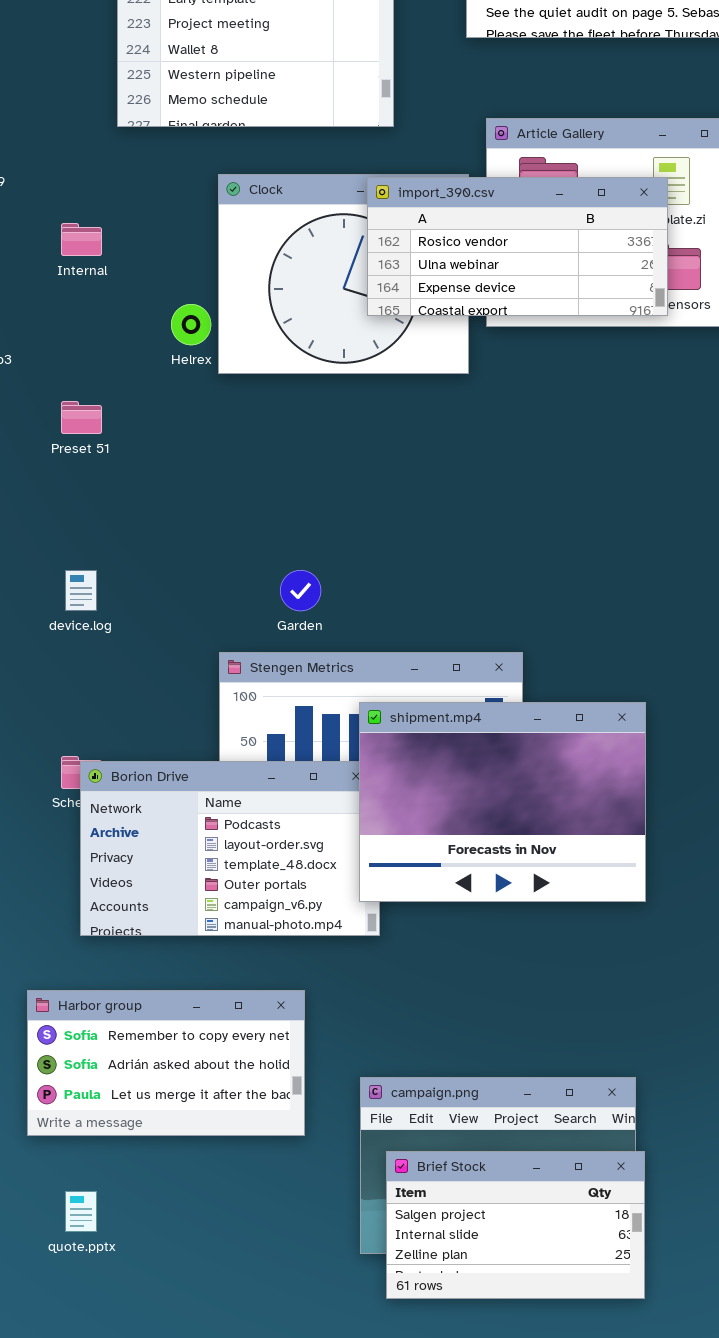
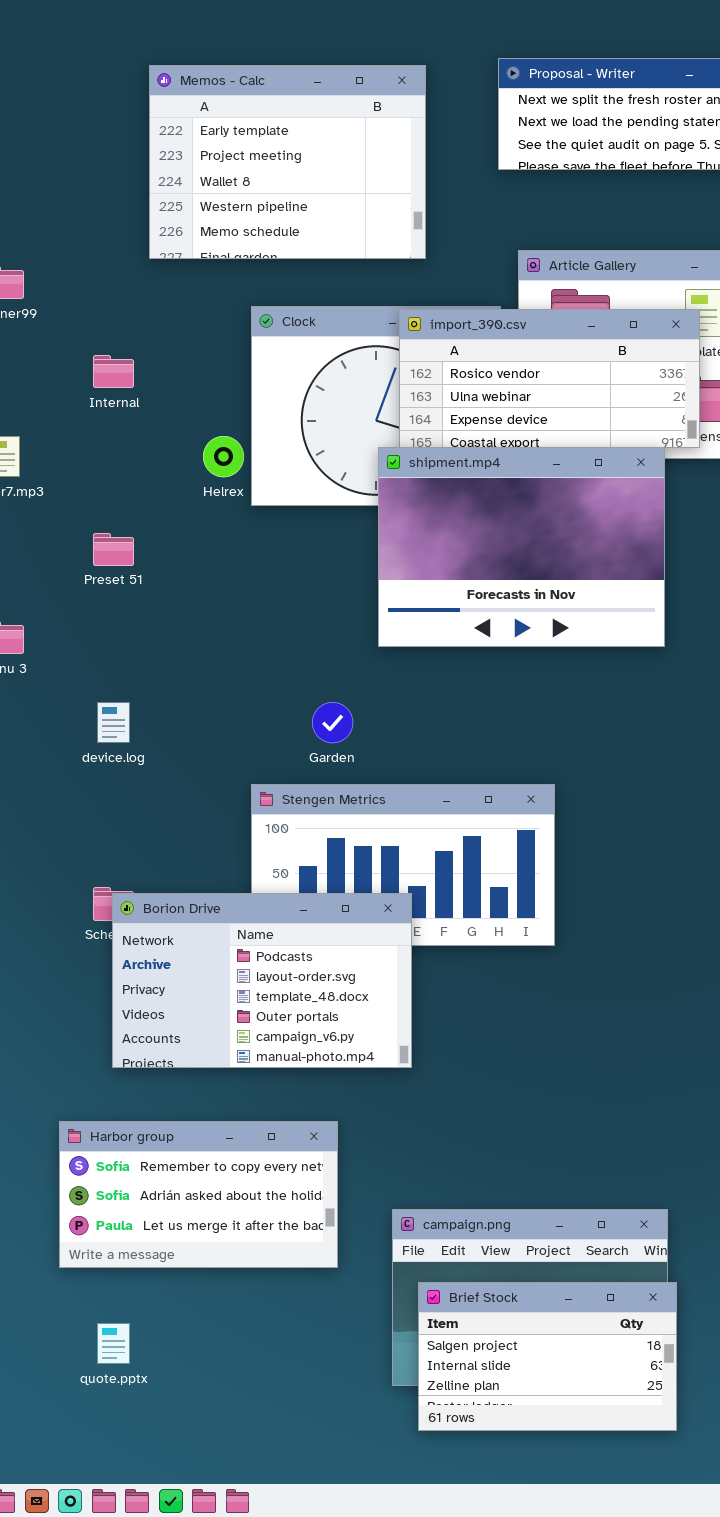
shipment.mp4: [359,702,646,902] -> [378,447,665,647], moved

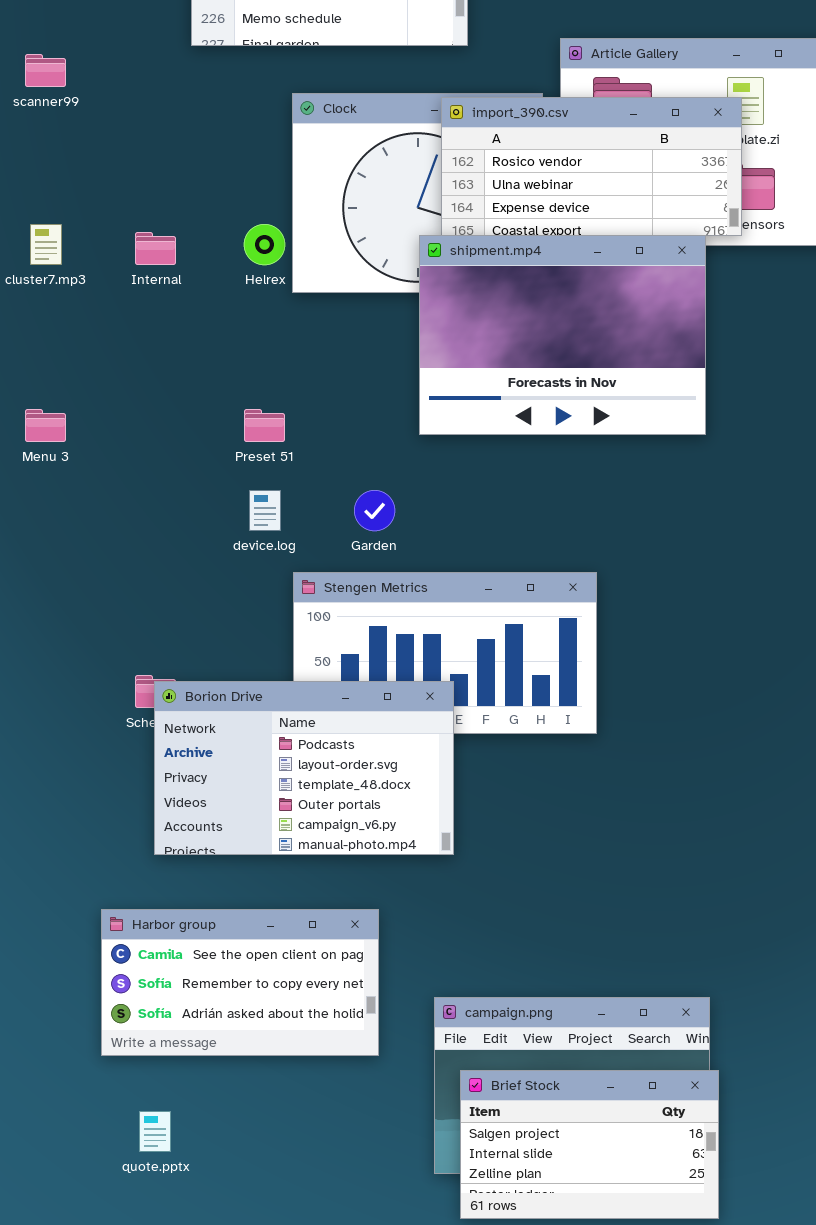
Internal: [93,355,134,388] -> [135,232,176,265], moved
Preset 51: [93,533,134,566] -> [244,409,285,442], moved
device.log: [97,702,130,743] -> [249,490,281,531], moved
Harbor group: [59,1121,338,1268] -> [101,909,379,1056], scrolled up 1 row

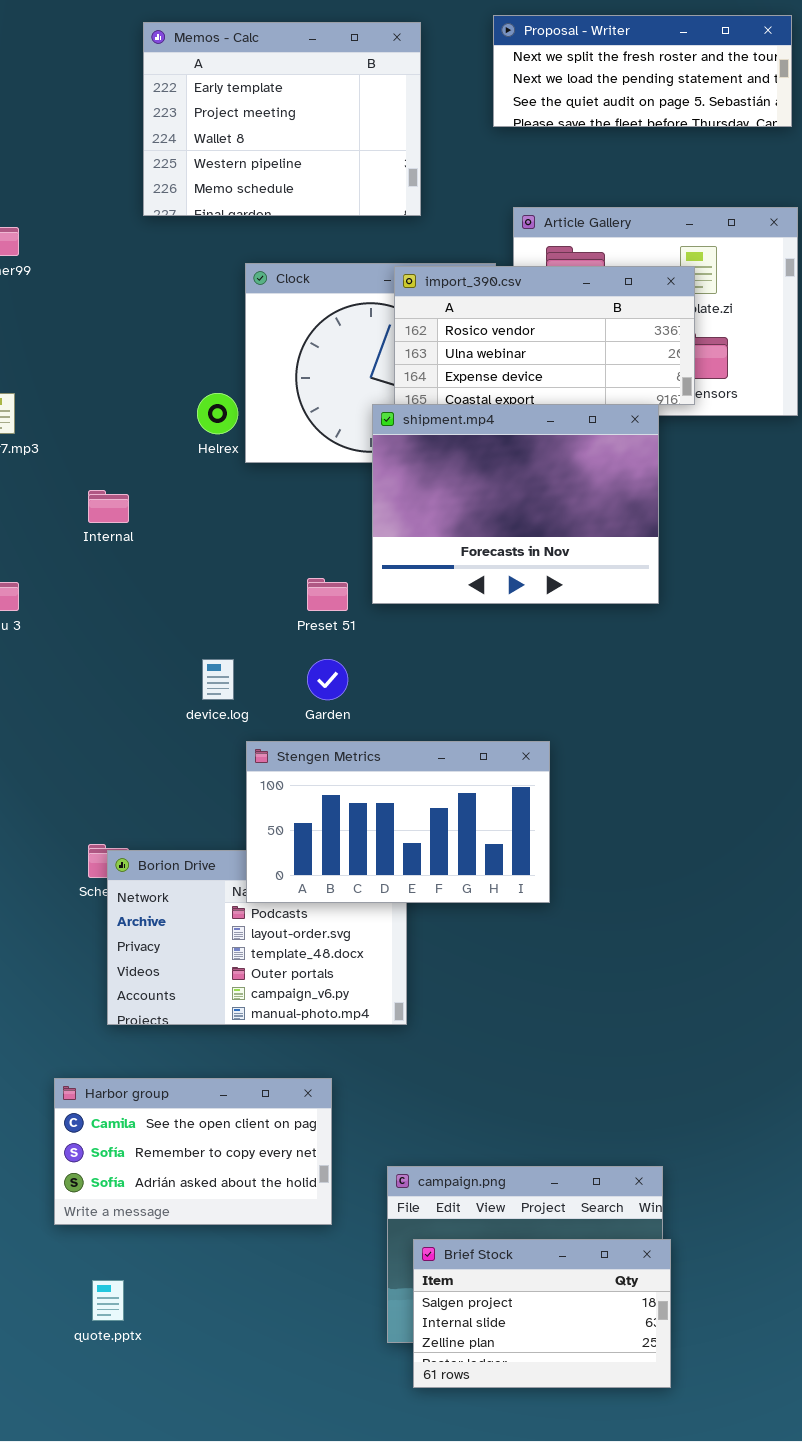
Internal: [135,232,176,265] -> [88,490,129,523], moved
Preset 51: [244,409,285,442] -> [307,578,348,611], moved
Stengen Metrics: [293,572,597,734] -> [246,741,550,903], raised

